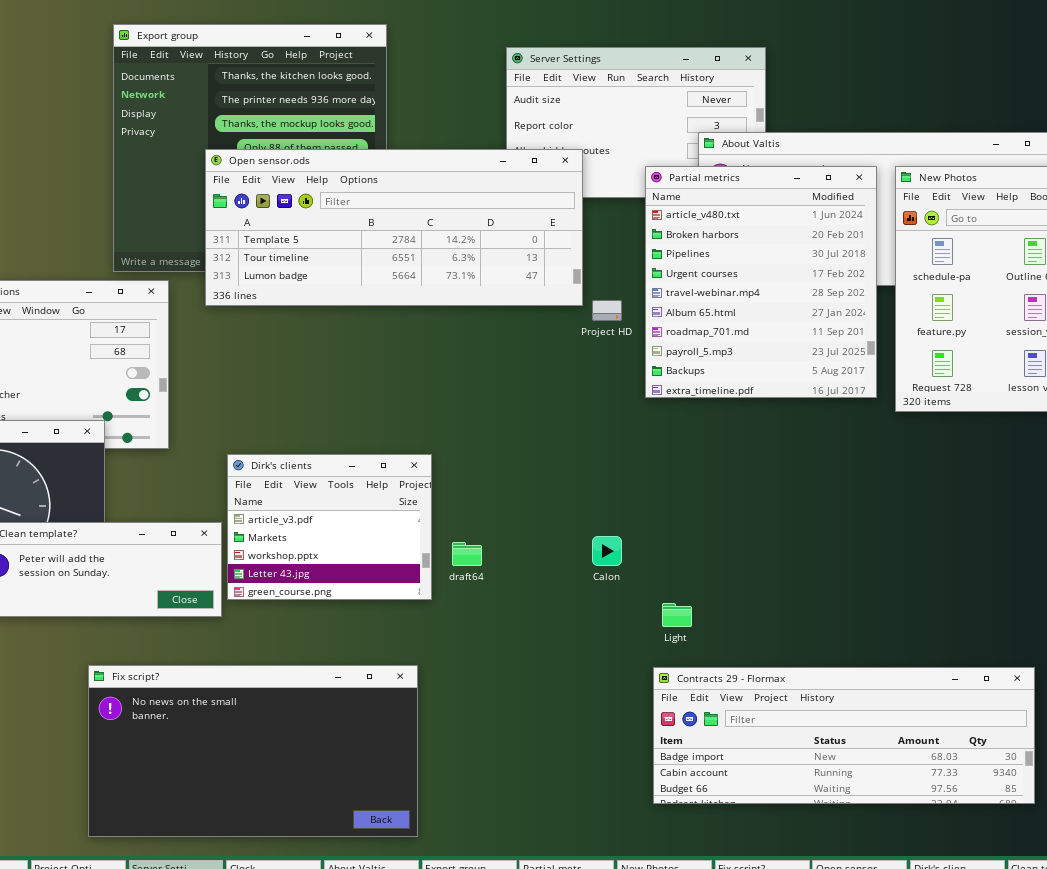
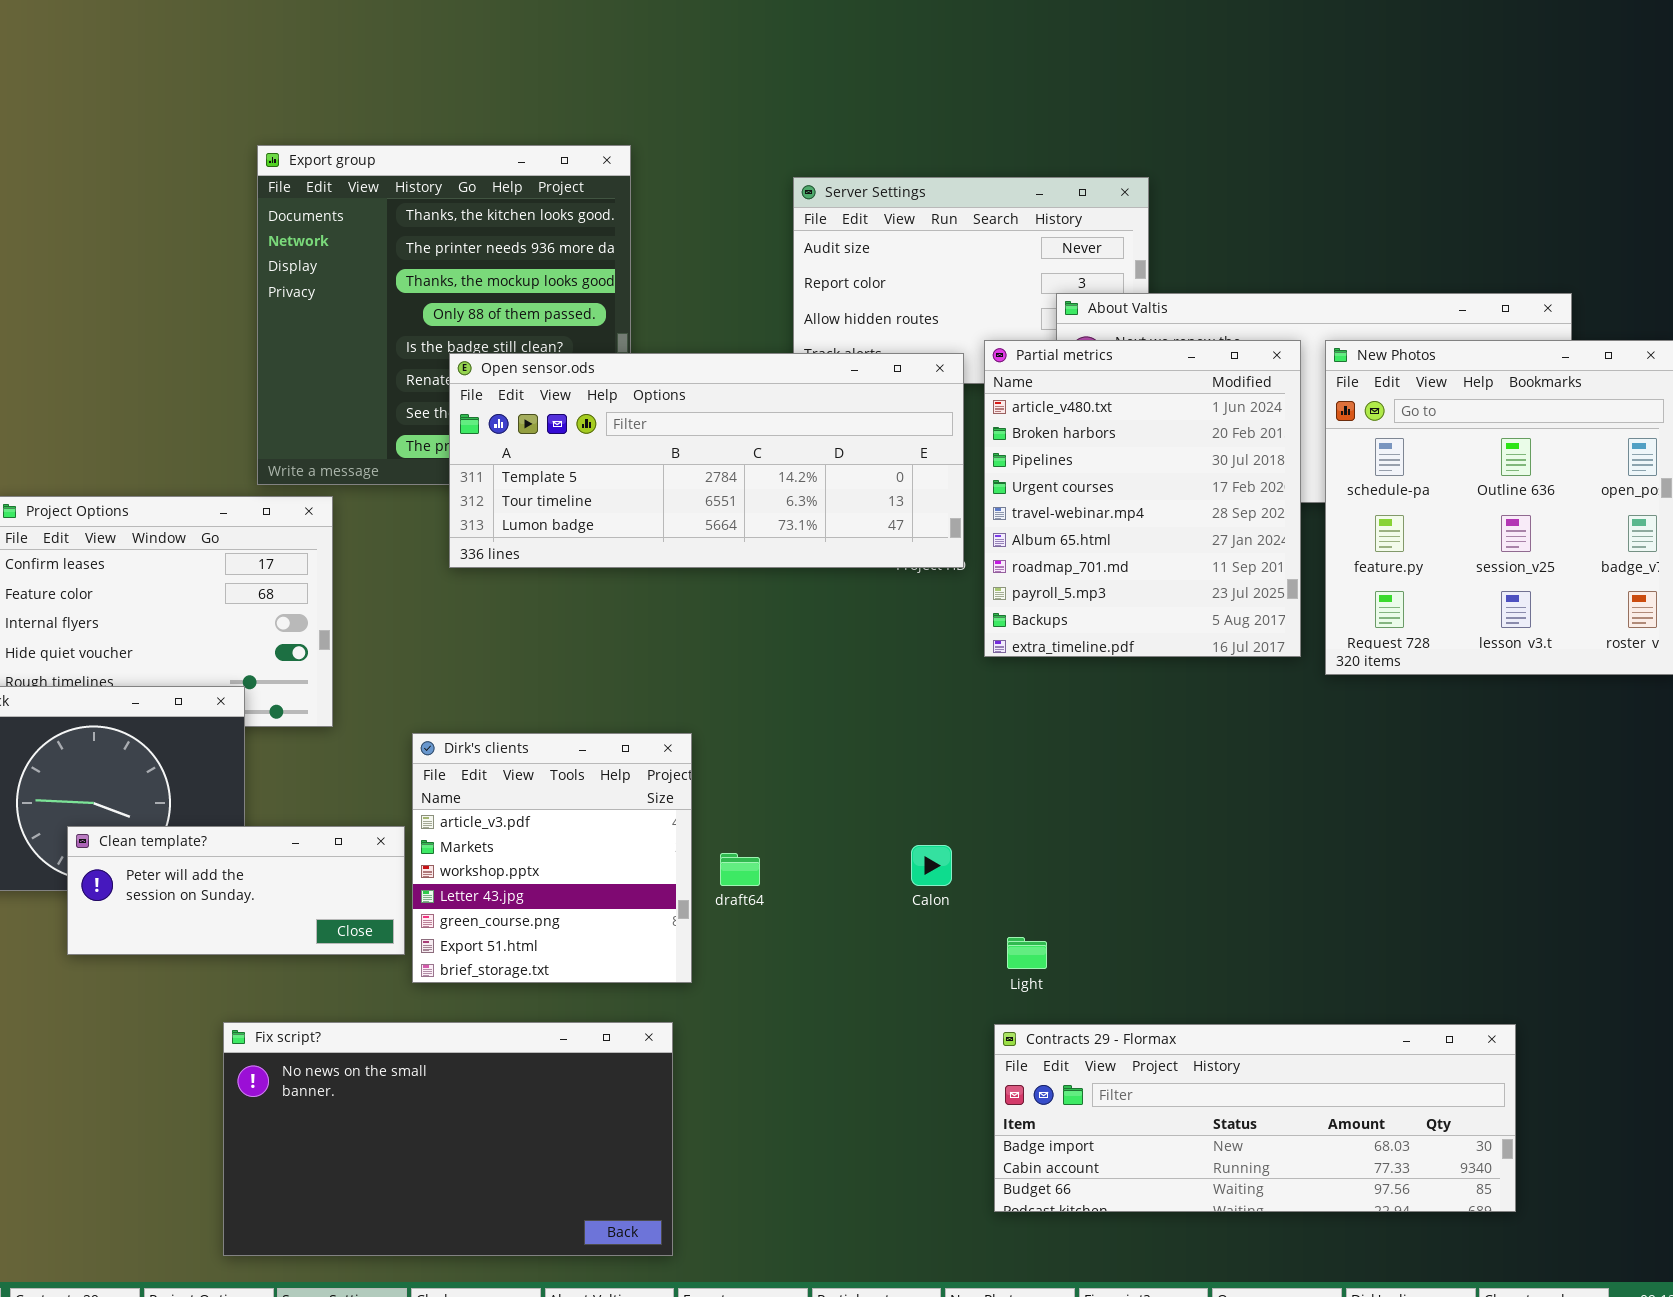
Open sensor.ods: [205,149,583,306] -> [449,353,964,568], moved
Dirk's clients: [227,454,432,600] -> [412,733,692,983], resized

